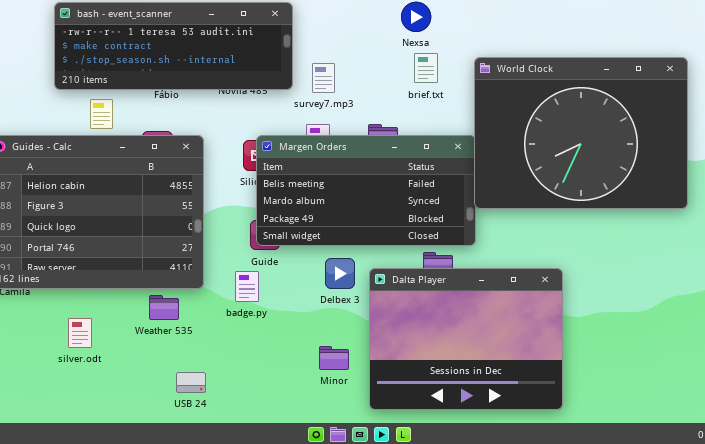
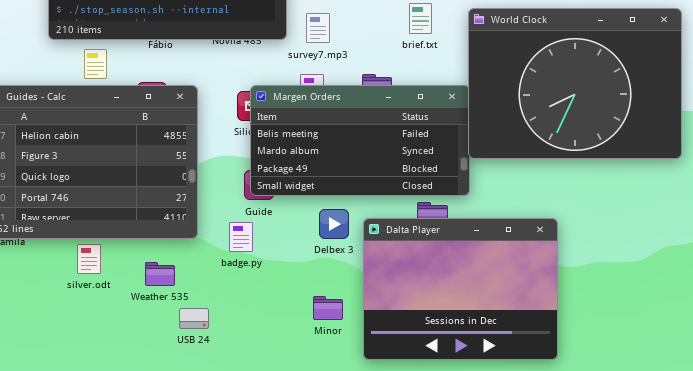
Weather 535: [149,295,179,320] -> [145,262,175,286], moved
silver.odt: [68,318,92,348] -> [77,244,101,274], moved
USB 24: [176,372,206,393] -> [179,308,209,329], moved

